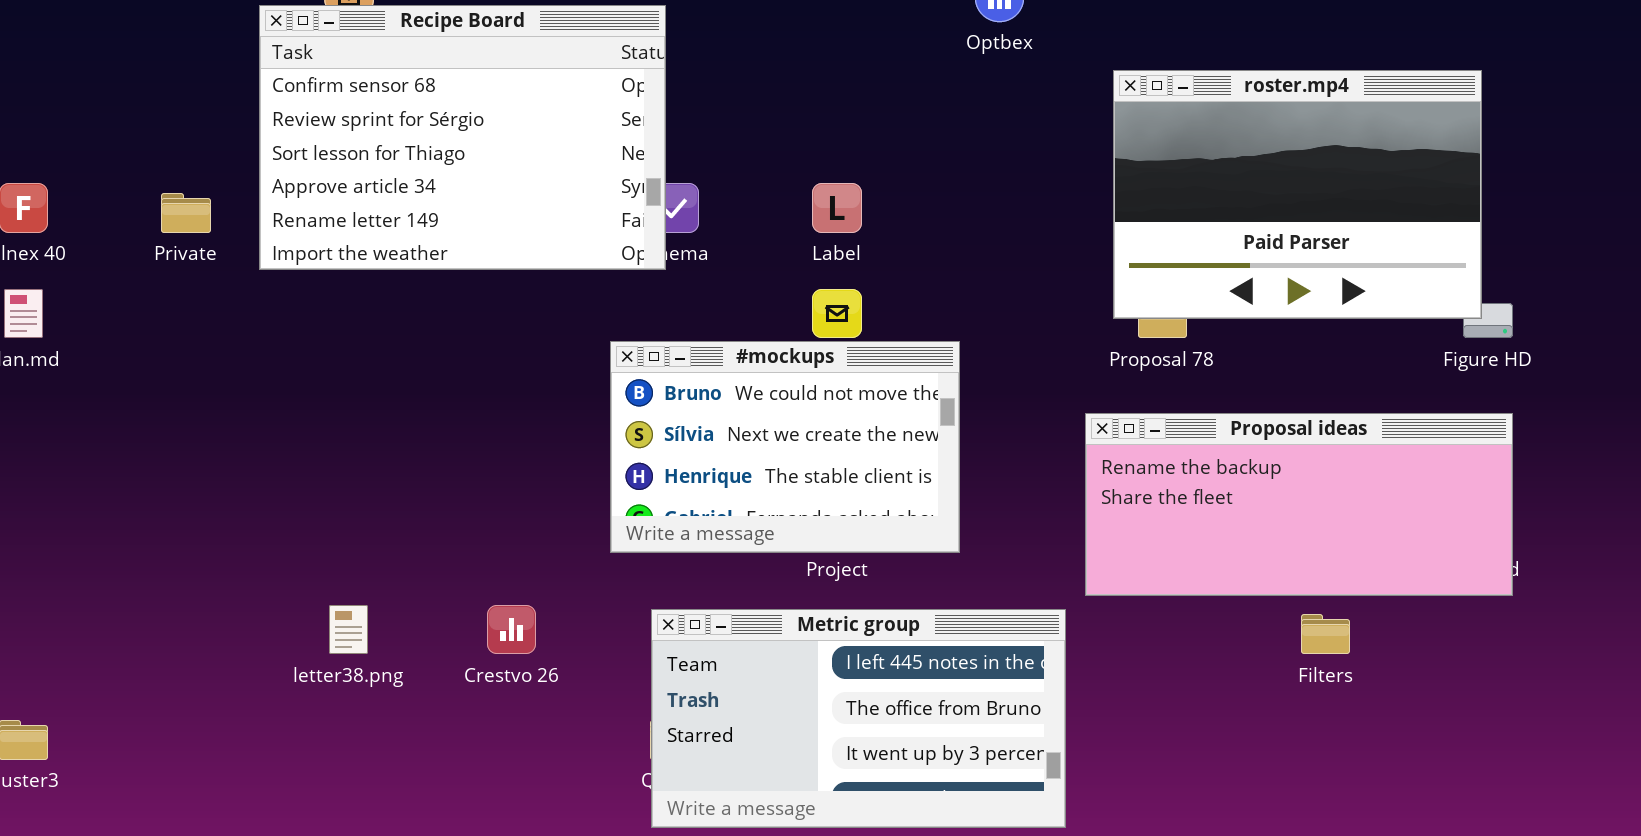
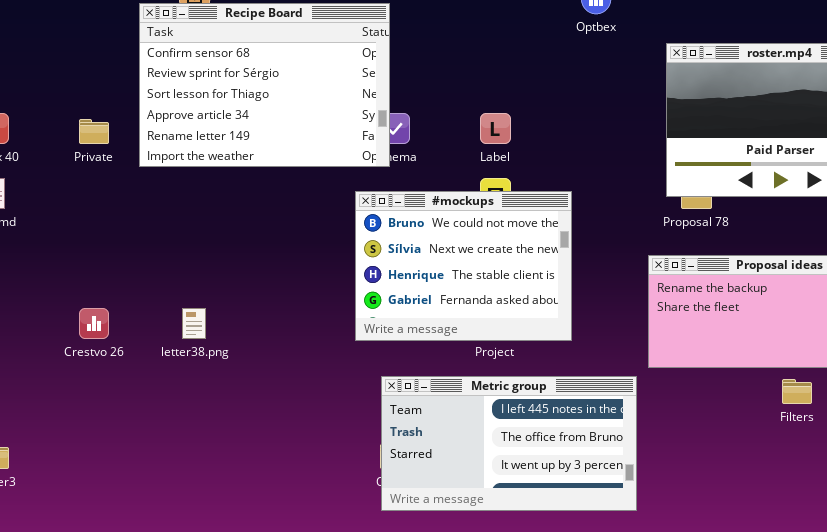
#mockups: [610,341,960,553] -> [355,191,572,341], resized
letter38.png: [329,605,368,654] -> [182,308,206,339], moved
Crestvo 26: [487,605,536,654] -> [79,308,109,339], moved

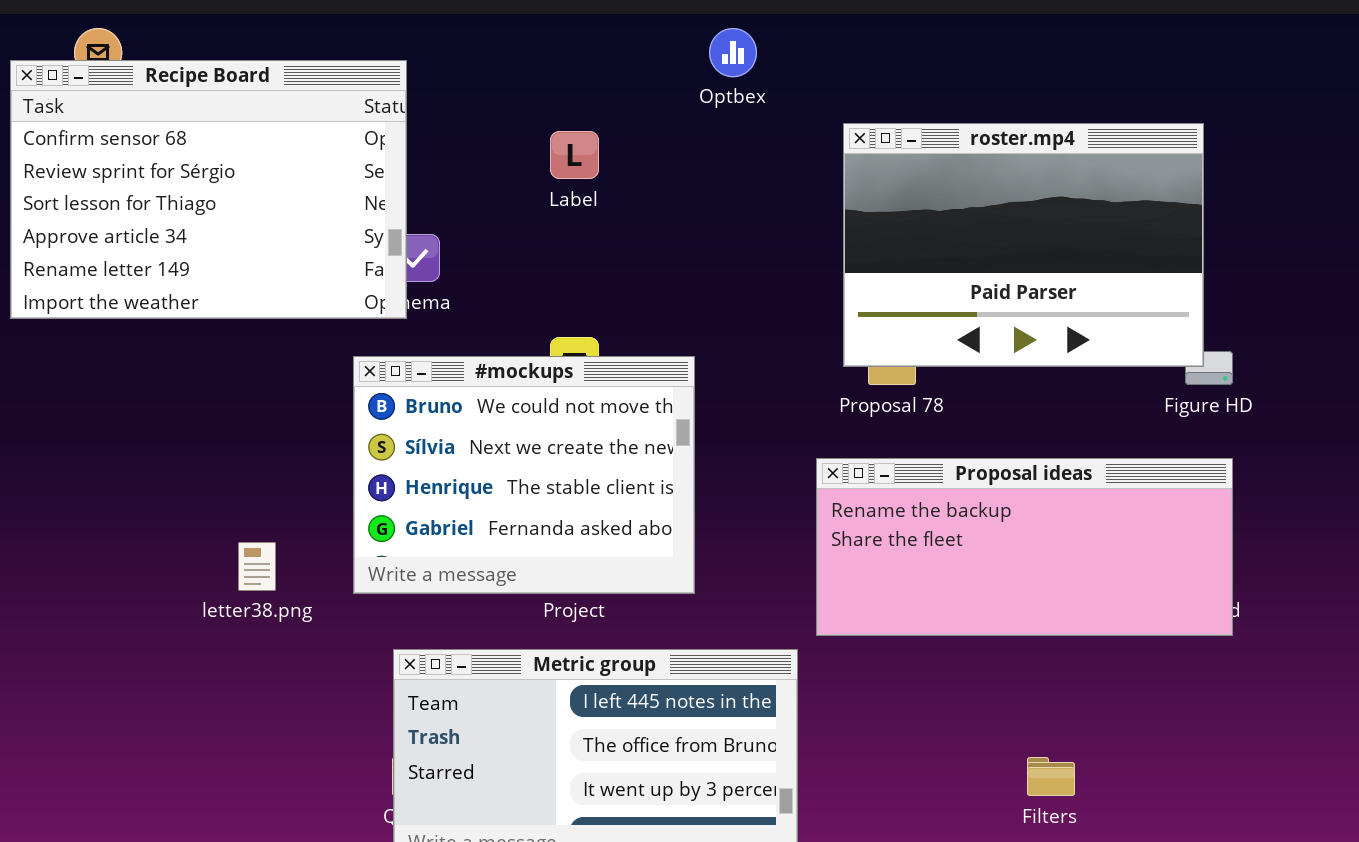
Label: [480,113,511,144] -> [550,131,599,179], moved
letter38.png: [182,308,206,339] -> [238,542,276,591], moved
Filters: [782,379,812,404] -> [1027,757,1075,796], moved

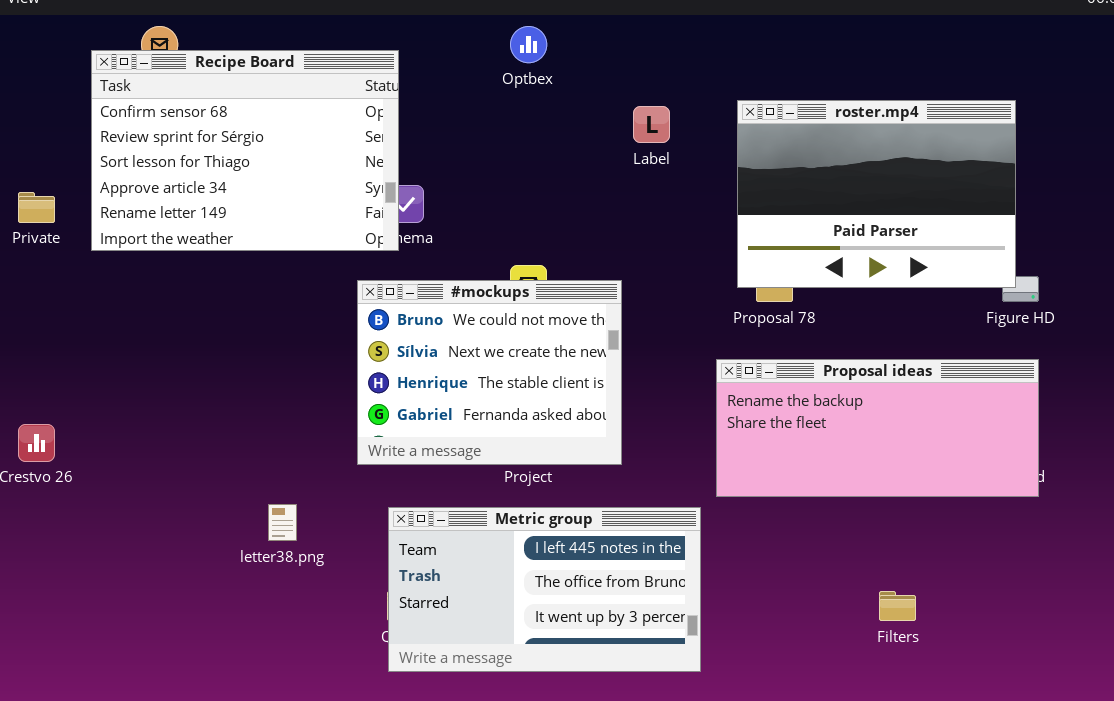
Optbex: [709,28,757,77] -> [510,26,547,63], moved
Label: [550,131,599,179] -> [633,106,670,143], moved
letter38.png: [238,542,276,591] -> [268,504,297,541], moved

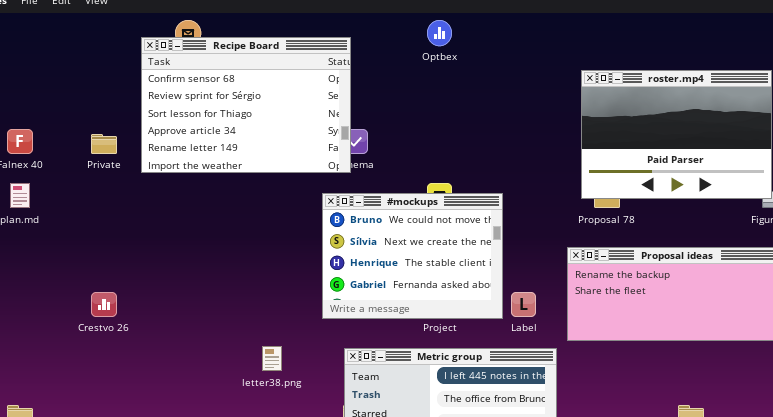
Label: [633,106,670,143] -> [511,292,536,317], moved

